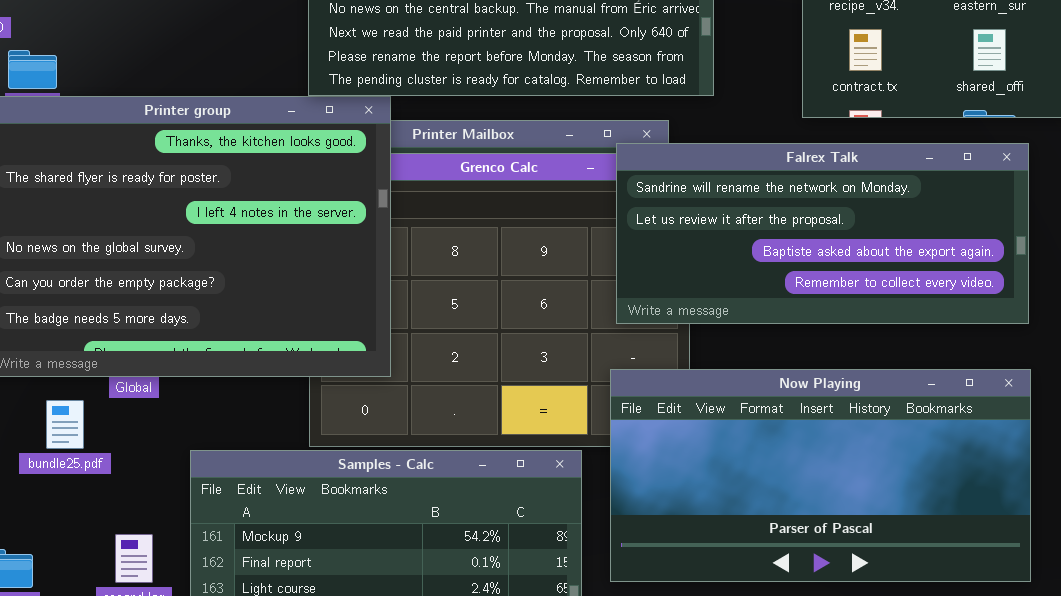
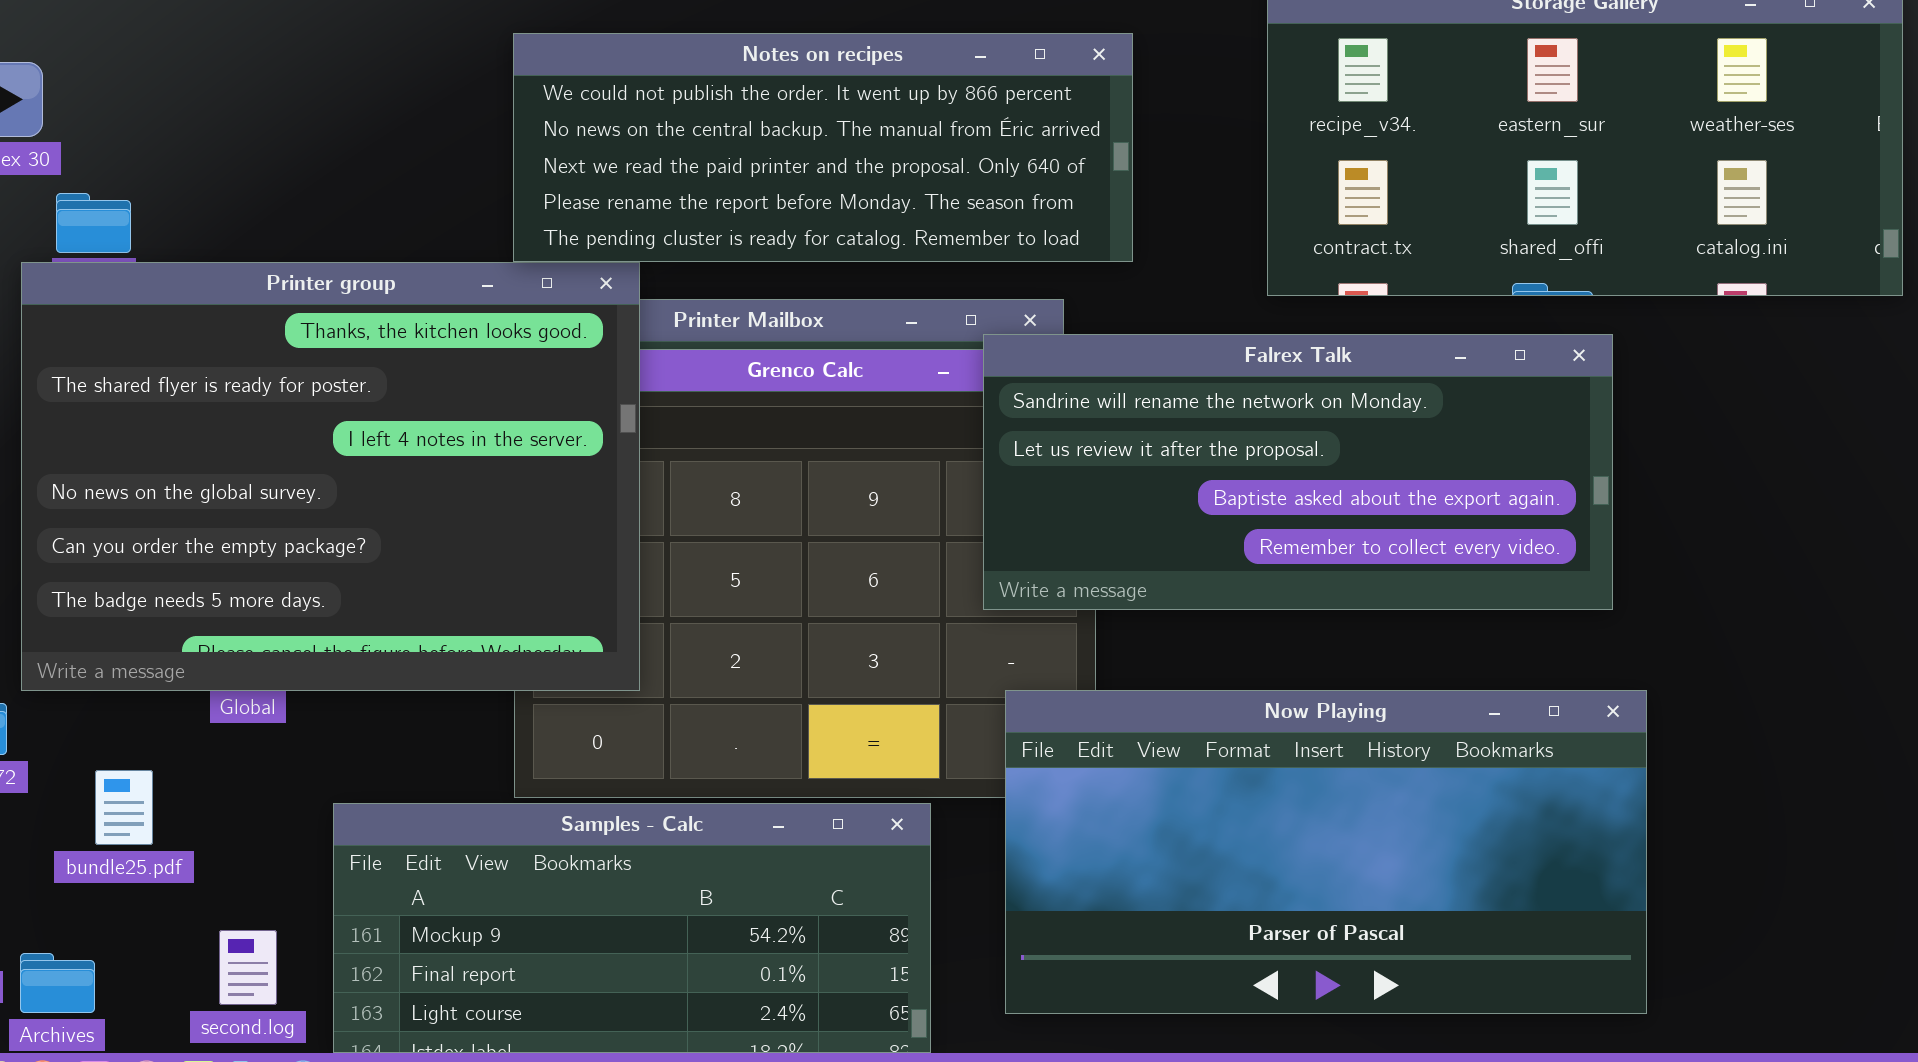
Now Playing: [610,369,1031,582] -> [1005,690,1647,1014], moved
bundle25.pdf: [46,400,84,449] -> [95,770,153,845], moved

